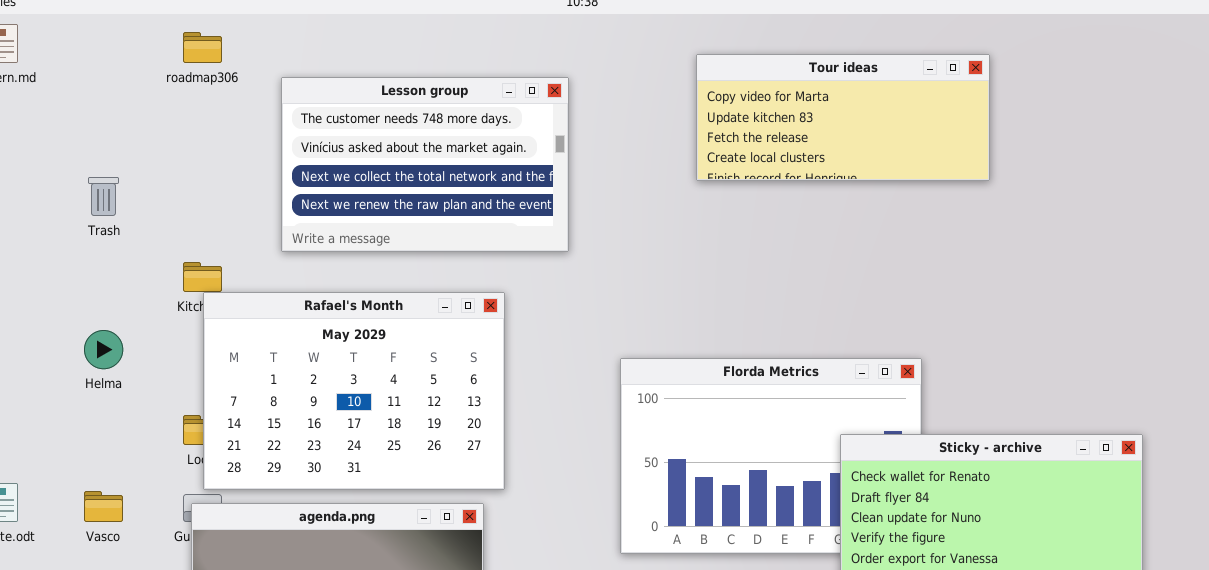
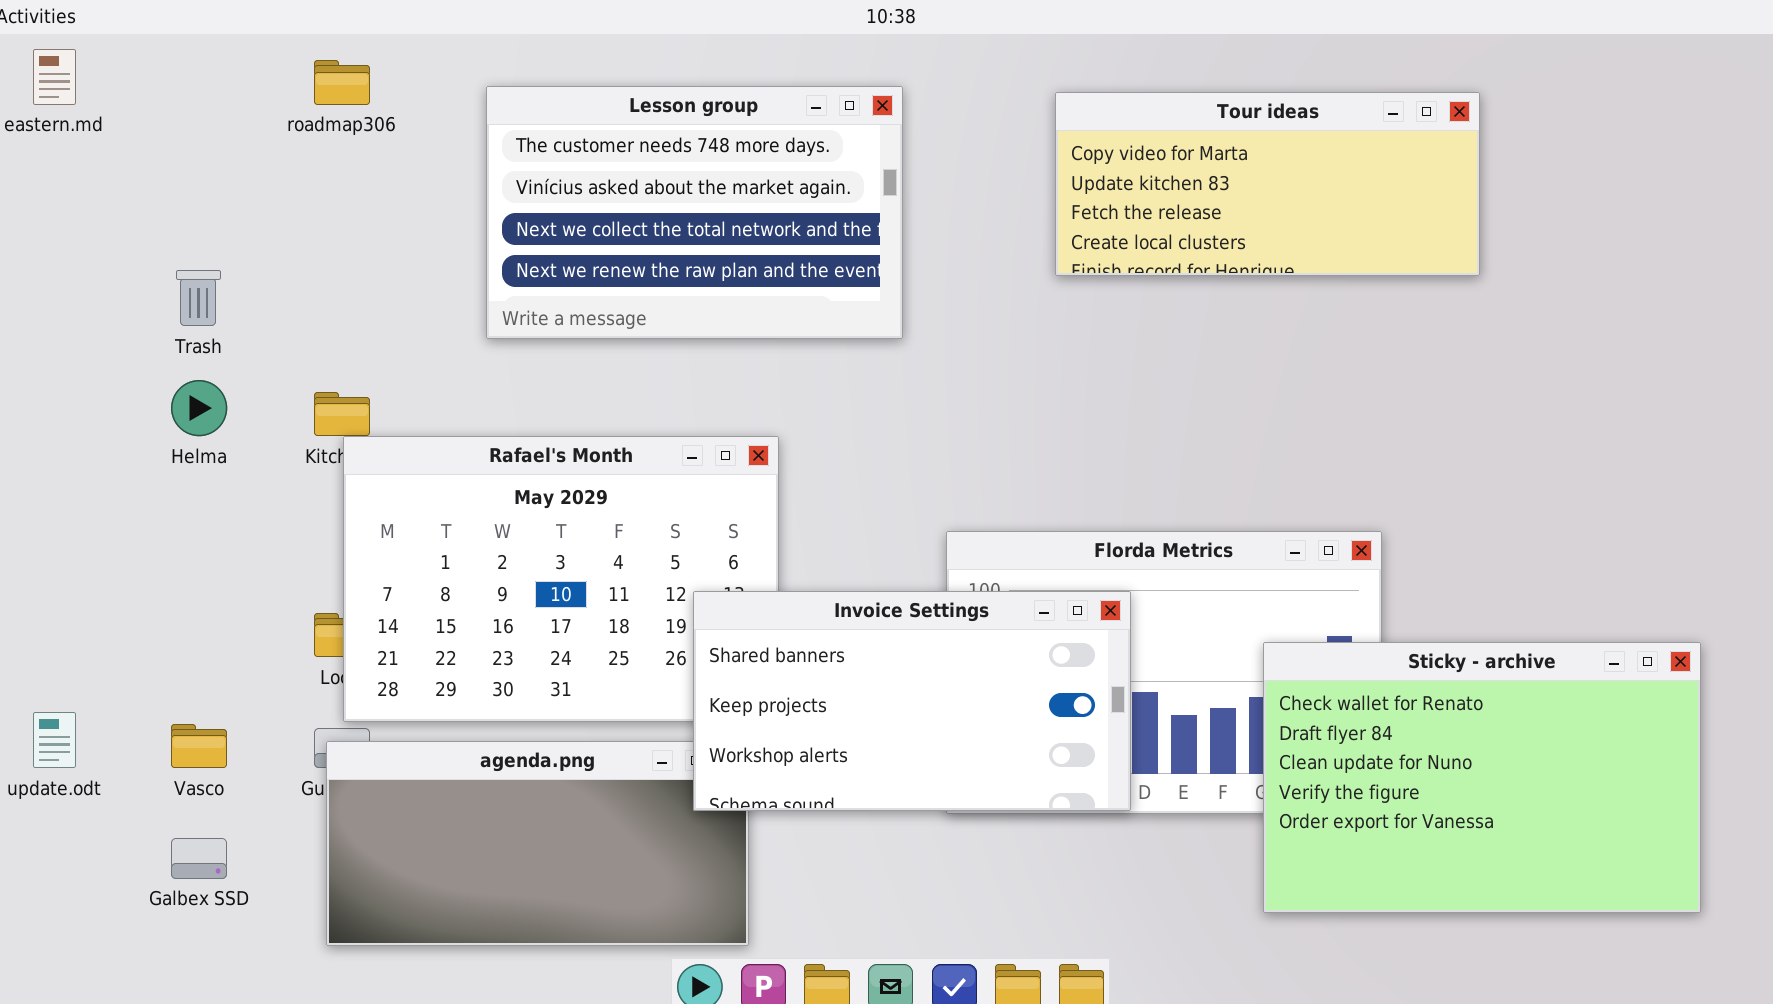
Lesson group: [281,77,569,252] -> [486,86,903,339], moved
Helma: [84,330,123,369] -> [171,380,227,436], moved
Invoice Settings: none -> [693,591,1131,811], opened

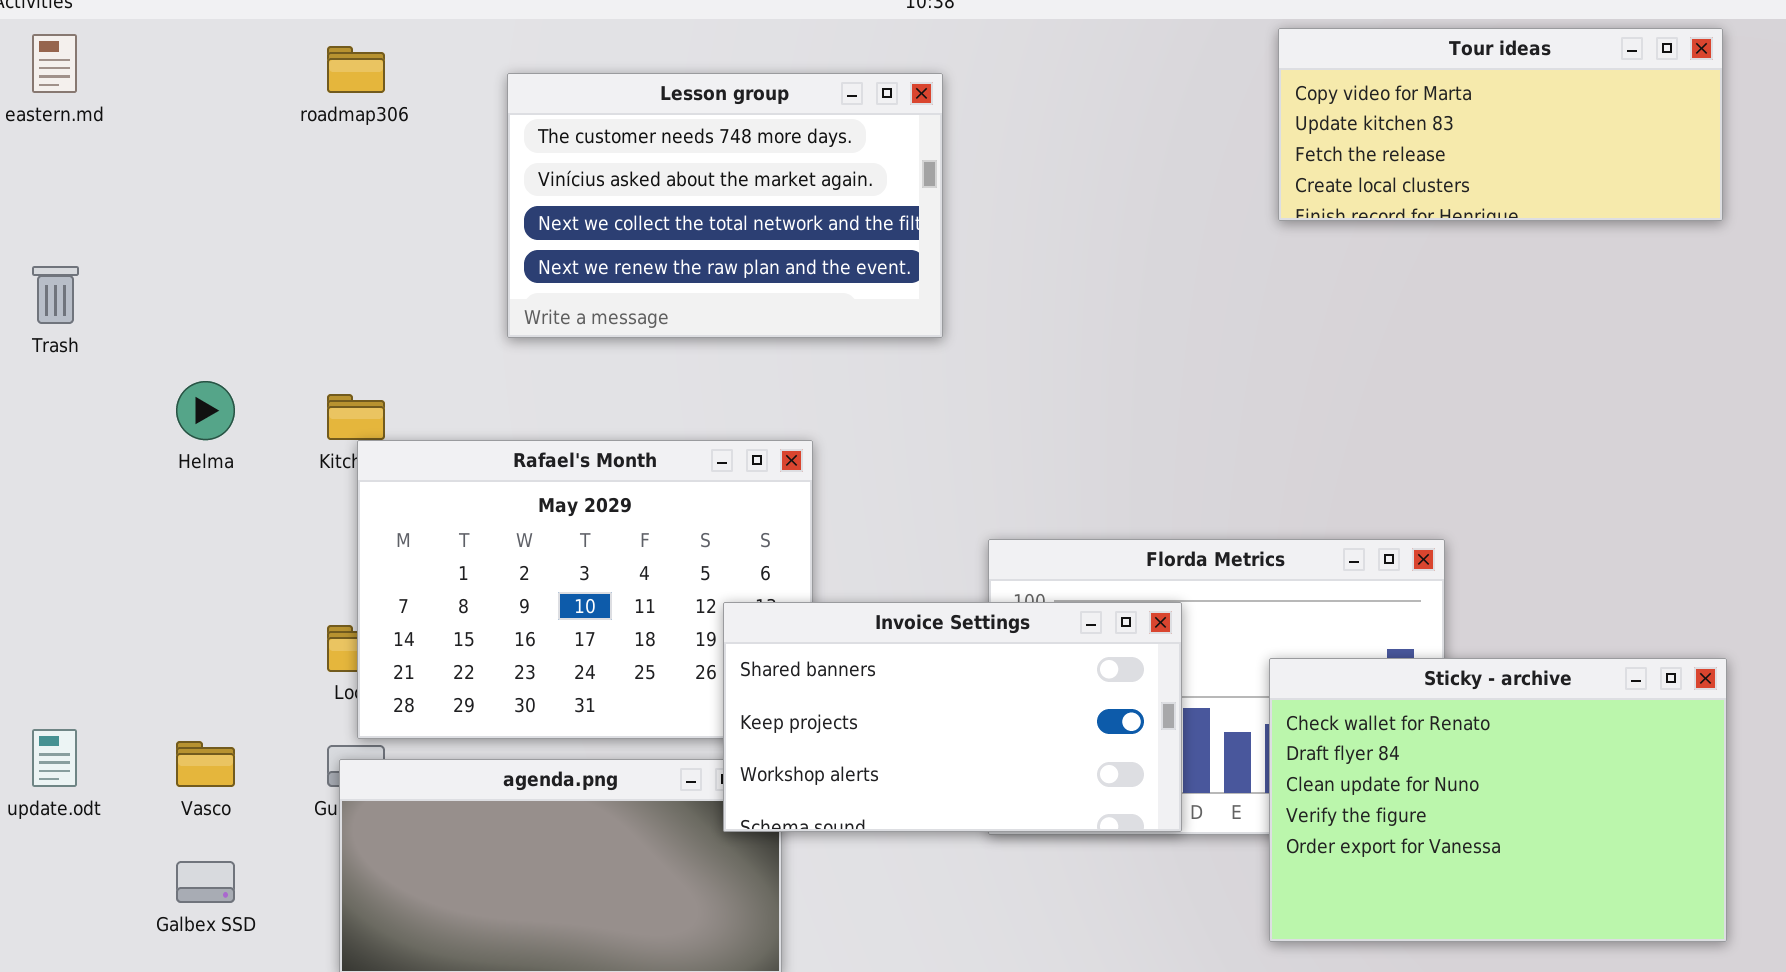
Tour ideas: [1055,92,1480,276] -> [1278,28,1723,221], moved
Trash: [176,270,221,326] -> [32,266,79,324], moved
Sticky - archive: [1263,642,1701,913] -> [1269,658,1727,942], moved

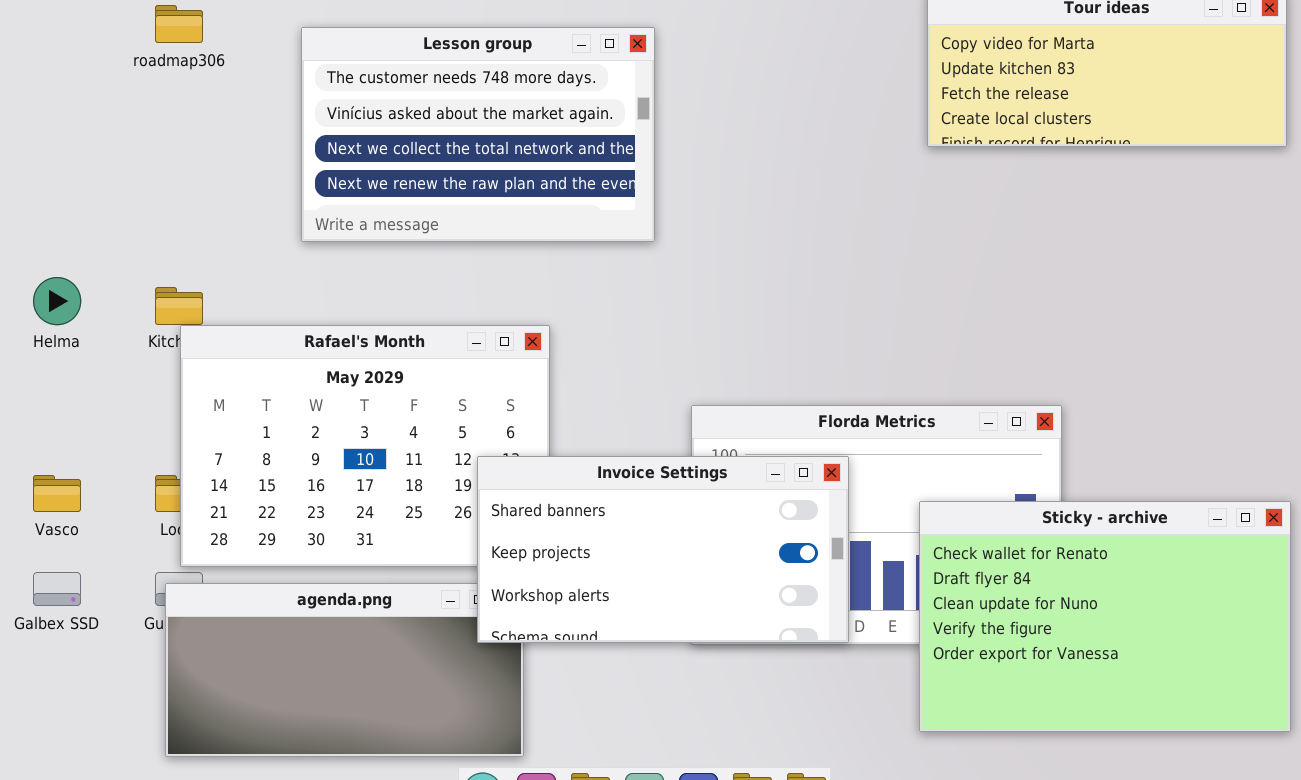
Vasco: [176,741,235,787] -> [33,475,81,512], moved
Galbex SSD: [176,861,235,903] -> [33,572,81,606], moved

